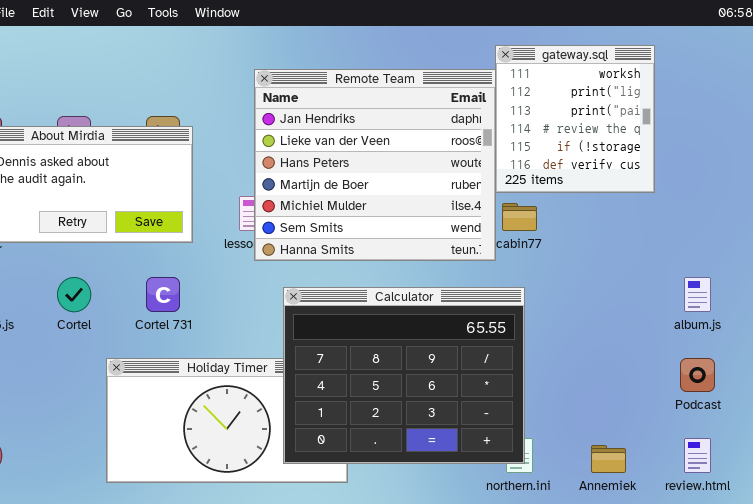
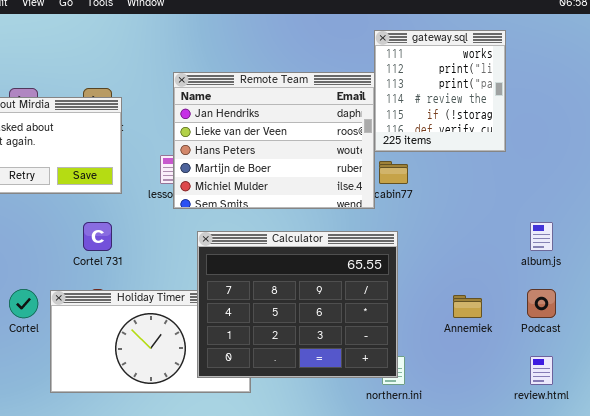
Remote Team: [254,69,496,261] -> [173,72,375,209], resized
Cortel: [57,277,91,312] -> [9,289,38,318], moved
Annemiek: [591,445,626,473] -> [453,295,482,318], moved

